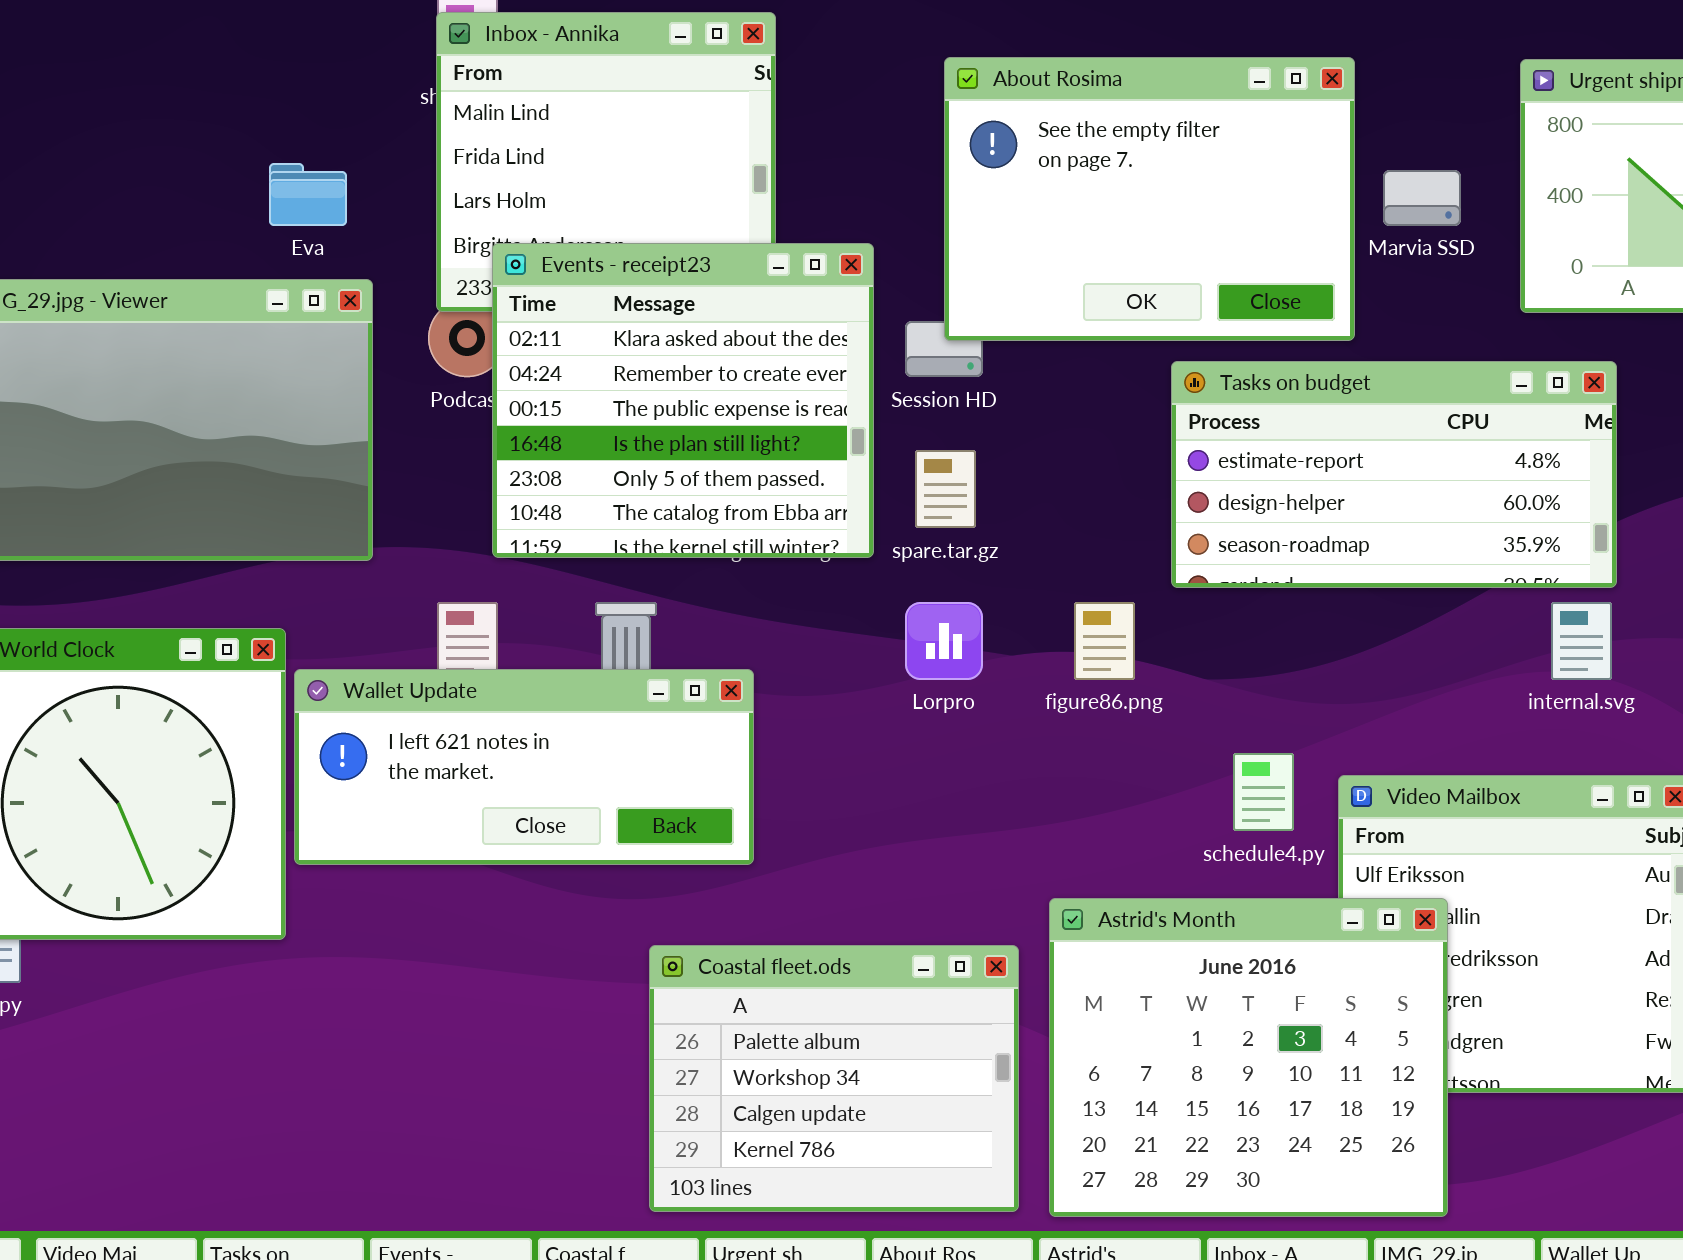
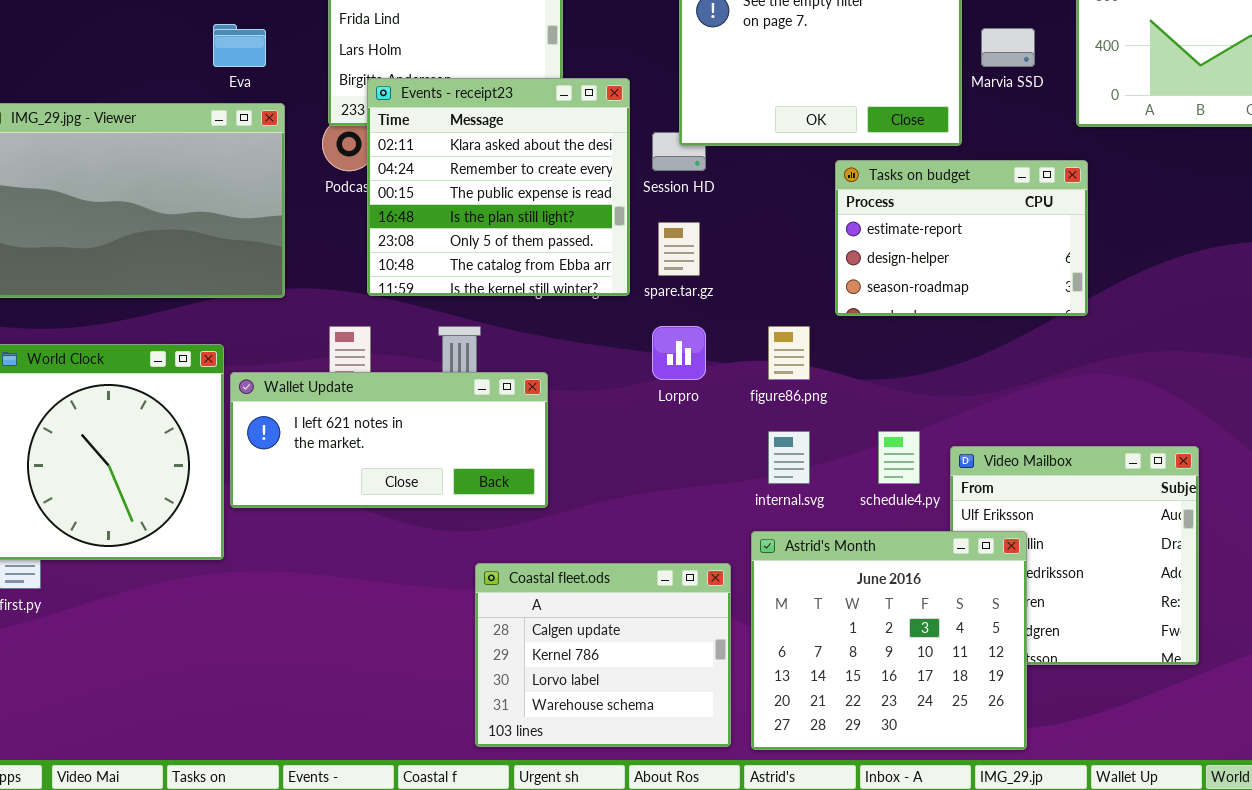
Tasks on budget: [1171,361,1617,588] -> [835,160,1088,316], resized
internal.svg: [1551,602,1612,680] -> [768,431,810,484], moved
Coastal fleet.ods: [649,945,1019,1212] -> [475,563,731,747], scrolled down 2 rows

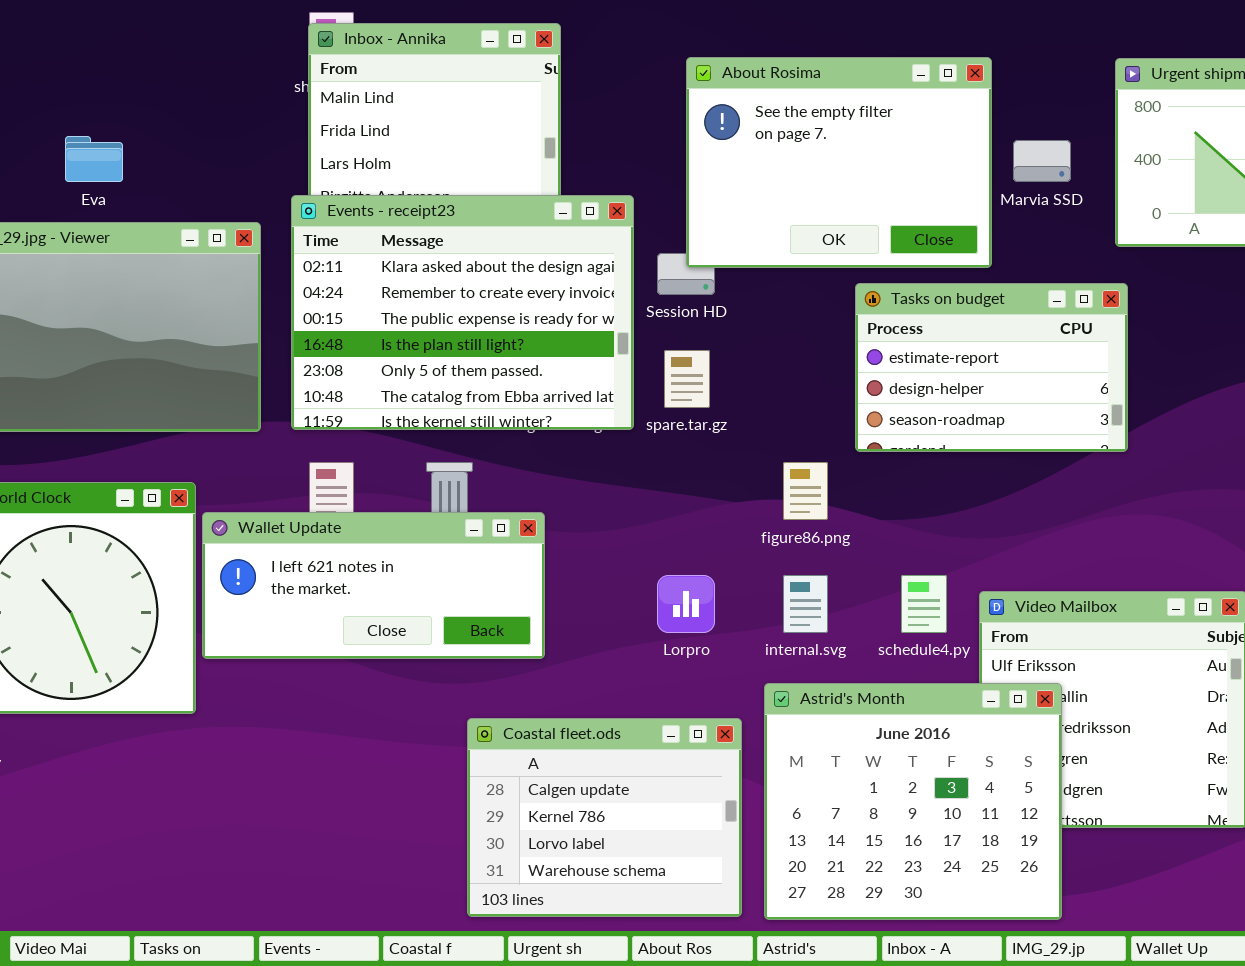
Eva: [213,24,266,67] -> [65,136,123,182], moved
Events - receipt23: [367,78,630,296] -> [291,195,634,430], resized
Lorpro: [652,326,706,380] -> [657,575,715,633], moved

